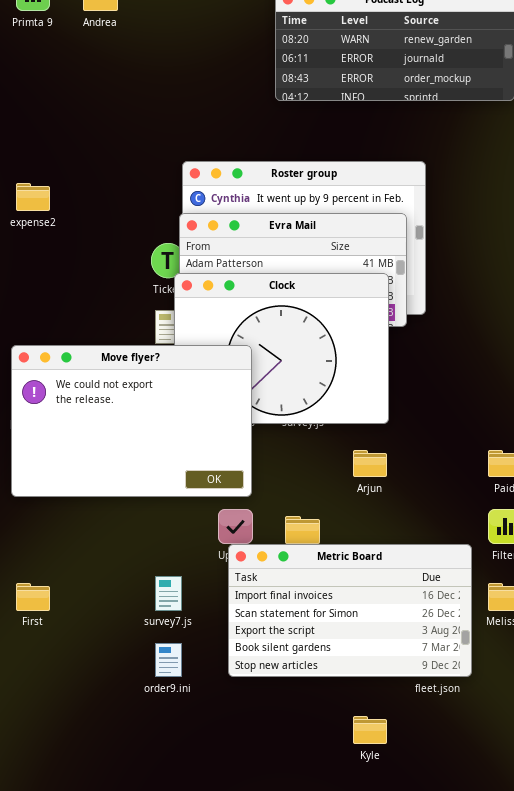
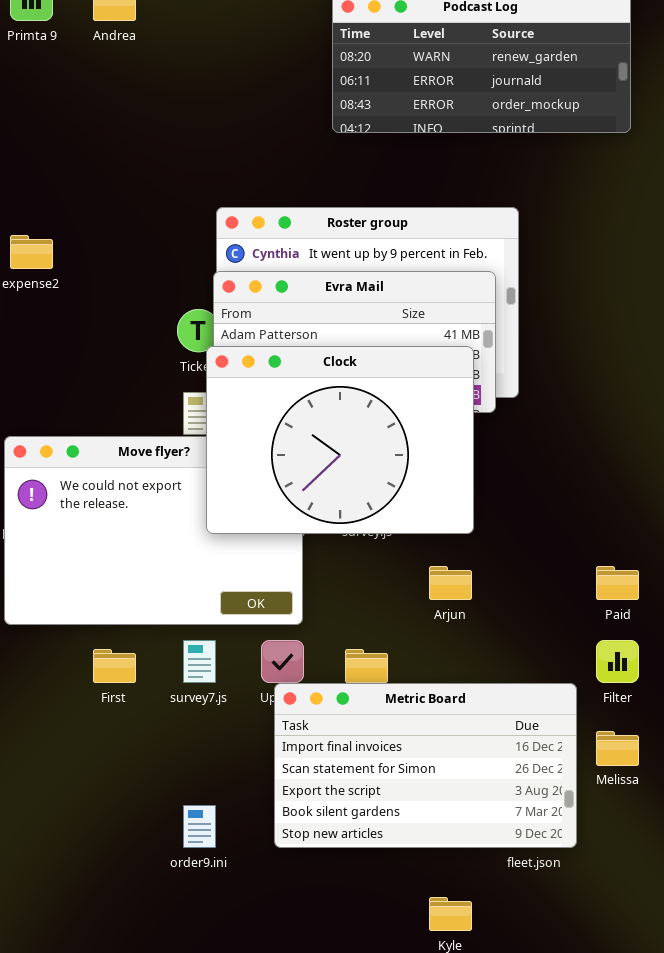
Clock: [174,273,389,424] -> [206,346,474,534], raised
survey7.js: [155,576,182,611] -> [183,640,216,683], moved
First: [16,583,50,611] -> [93,649,136,683], moved

